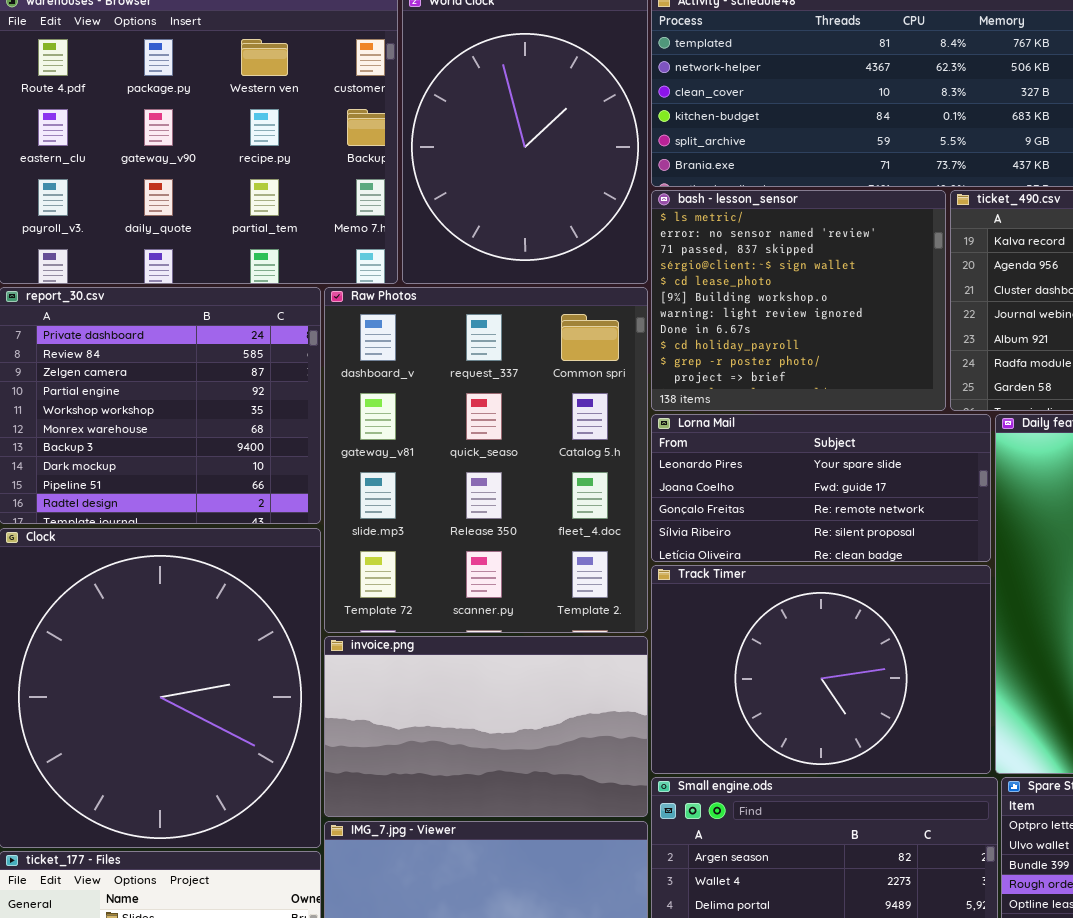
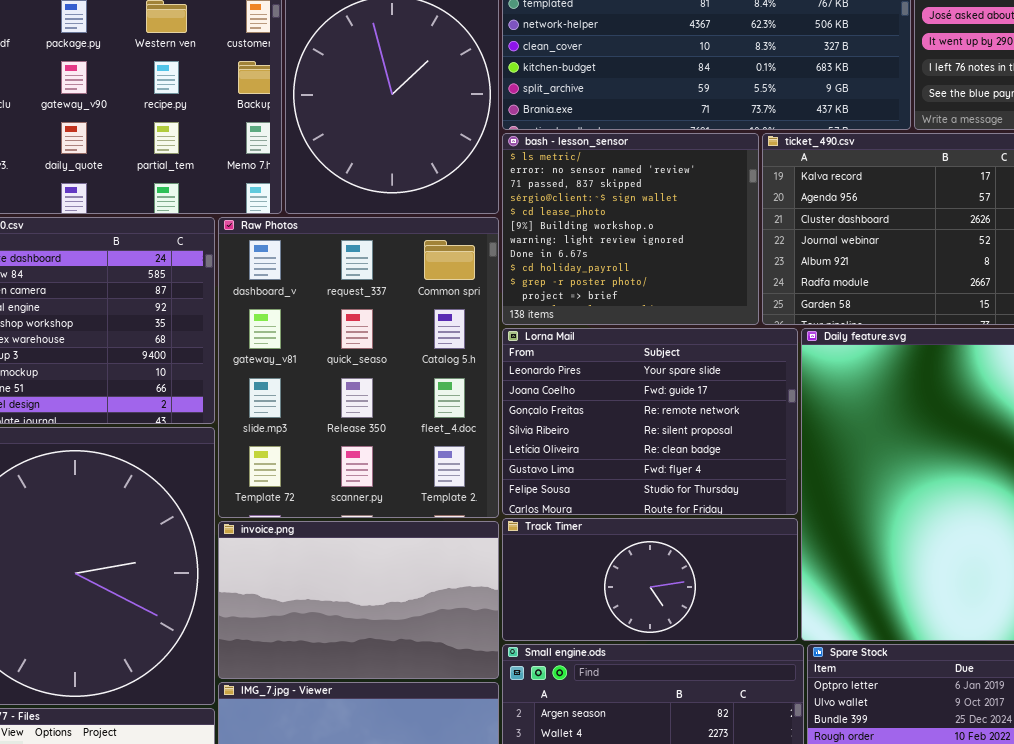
Lorna Mail: [651,414,991,562] -> [502,328,798,515], resized
Track Timer: [651,565,991,774] -> [502,518,798,641], resized

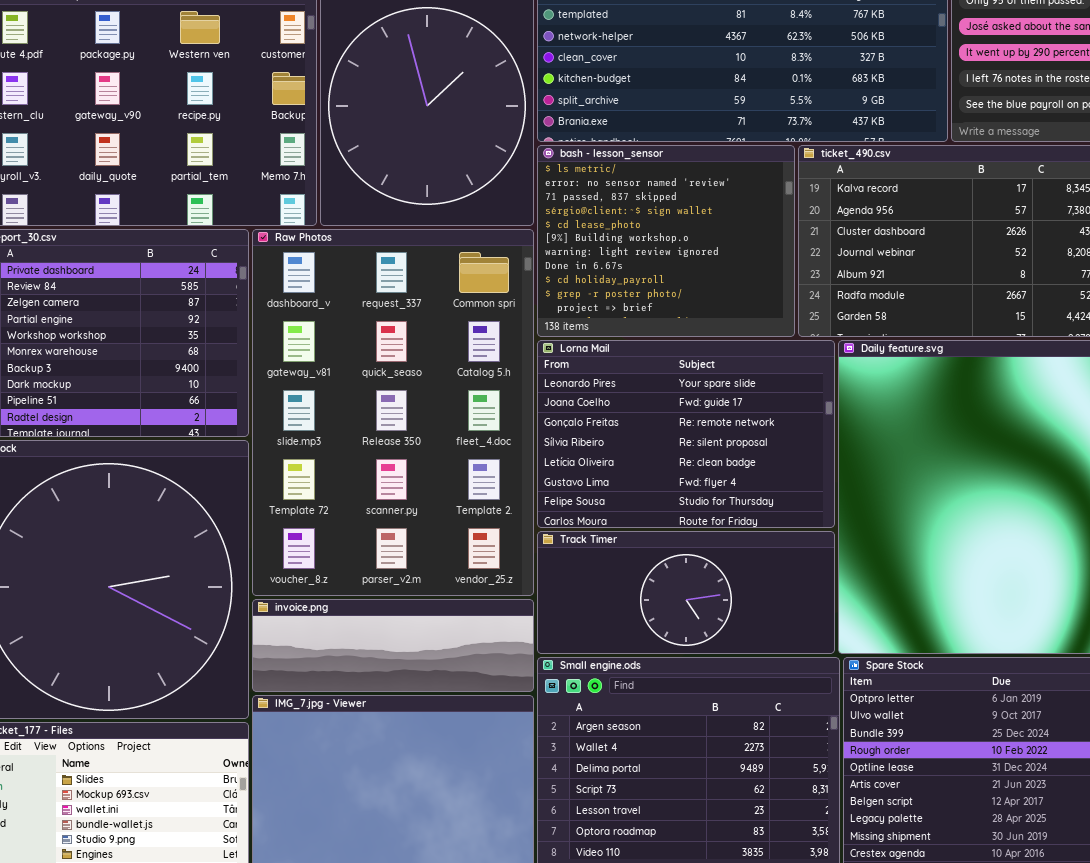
Raw Photos: [218,217,499,518] -> [252,229,534,596], resized
invoice.png: [218,521,499,679] -> [252,599,534,692], resized

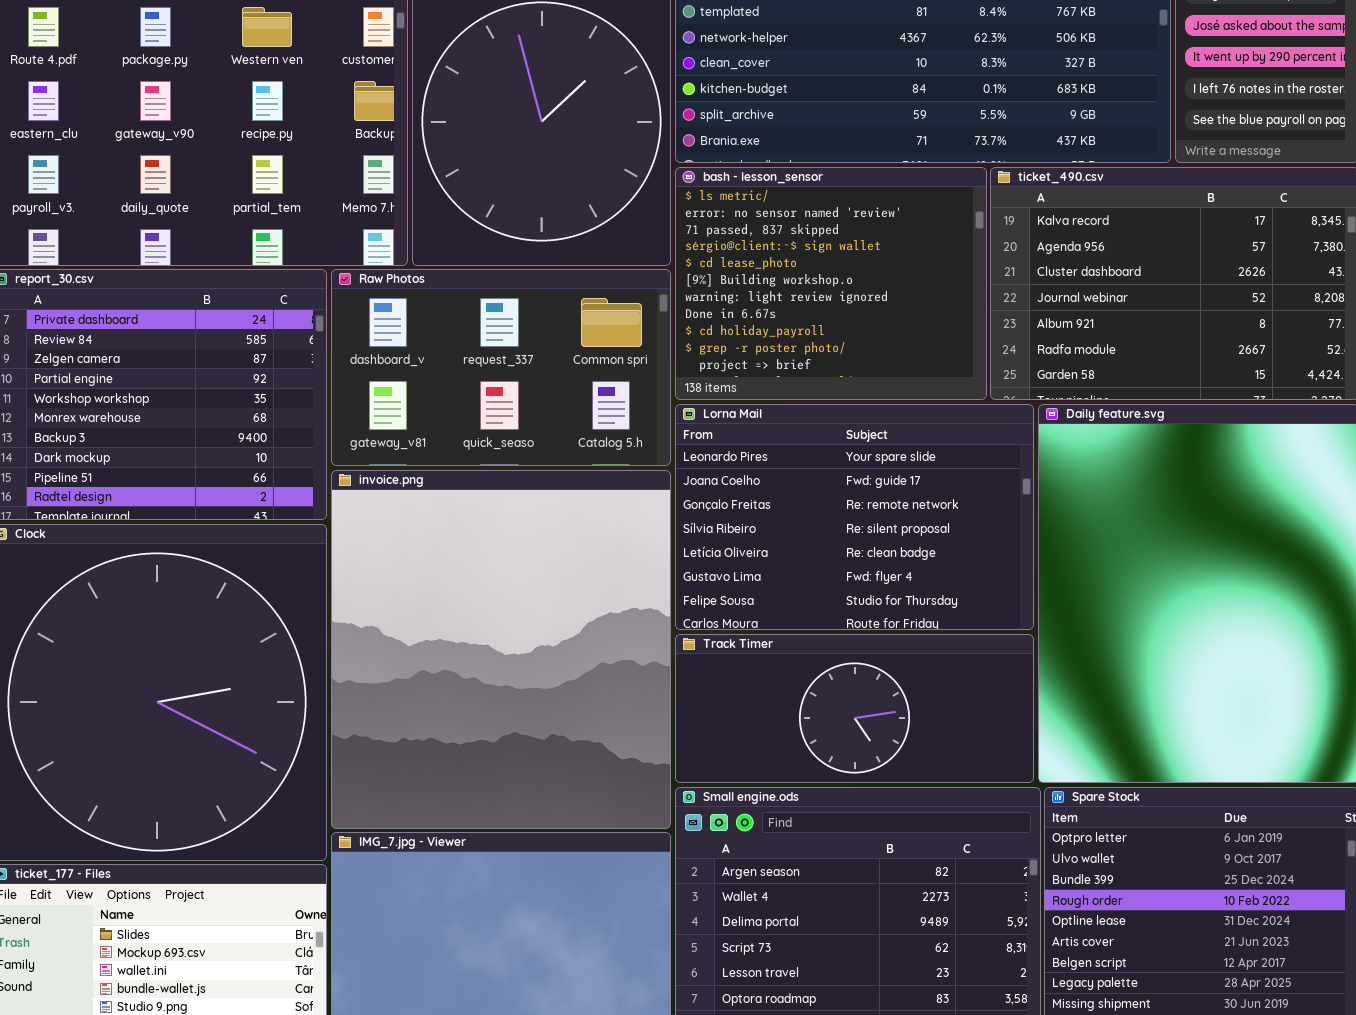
Raw Photos: [252,229,534,596] -> [331,269,671,466], resized
invoice.png: [252,599,534,692] -> [331,470,671,829], resized

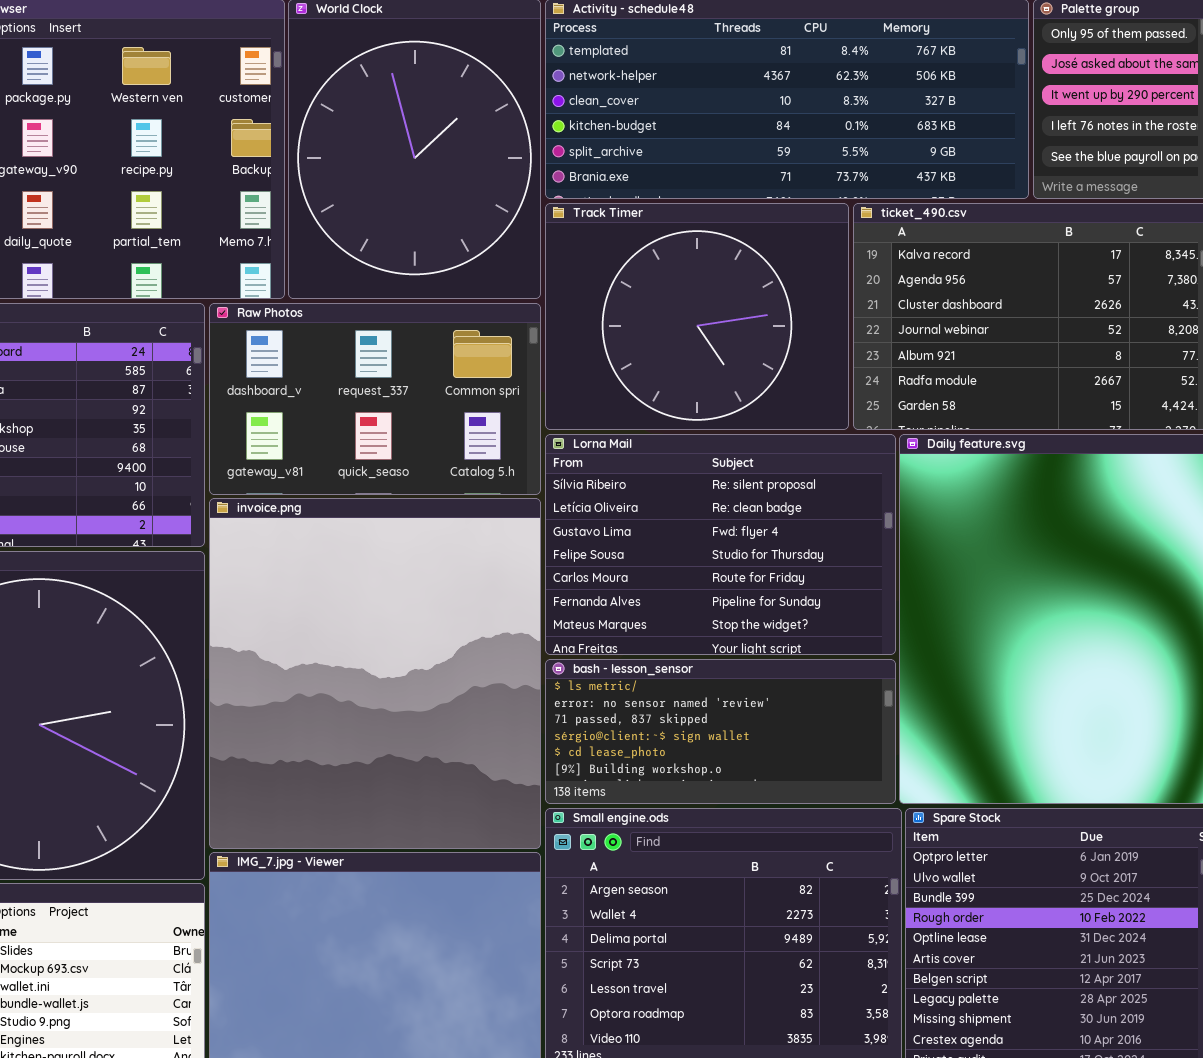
bash - lesson_sensor: [675,167,987,400] -> [545,659,896,804], moved, resized
Lorna Mail: [675,404,1034,630] -> [545,434,896,655], scrolled down 3 rows
Track Timer: [675,634,1034,783] -> [545,203,849,430], moved, resized

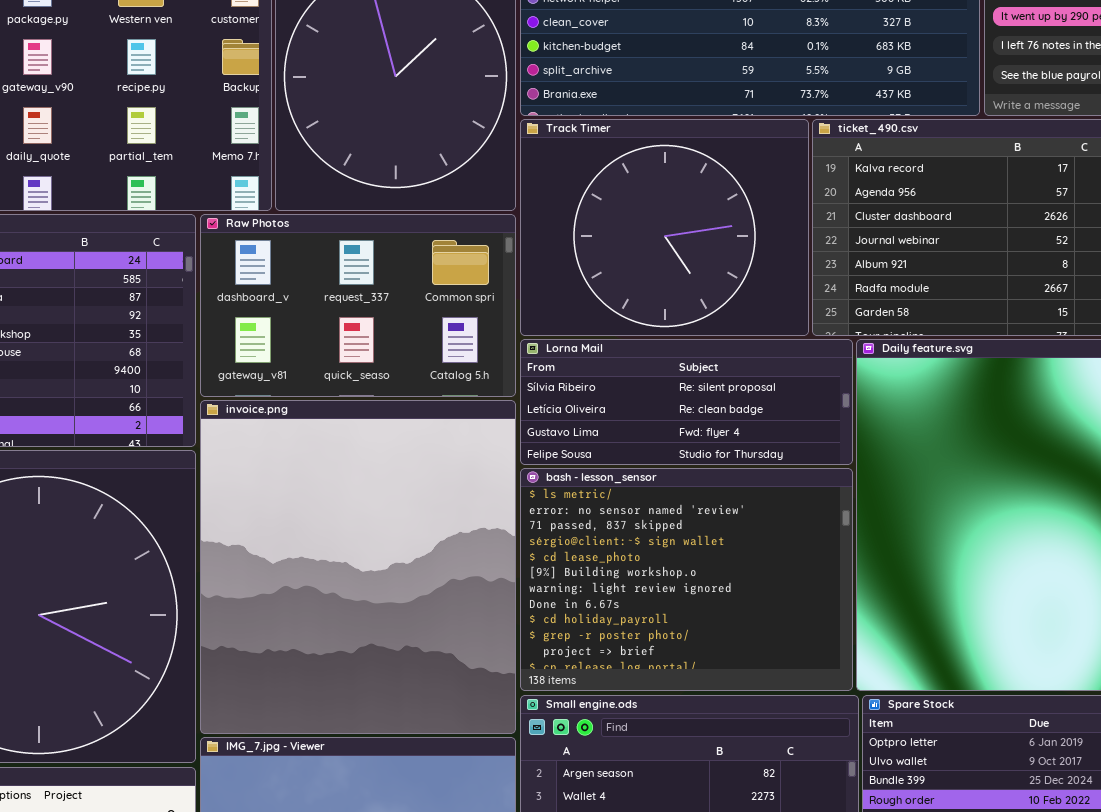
Lorna Mail: [545,434,896,655] -> [520,339,853,465], resized
bash - lesson_sensor: [545,659,896,804] -> [520,468,853,691], resized

